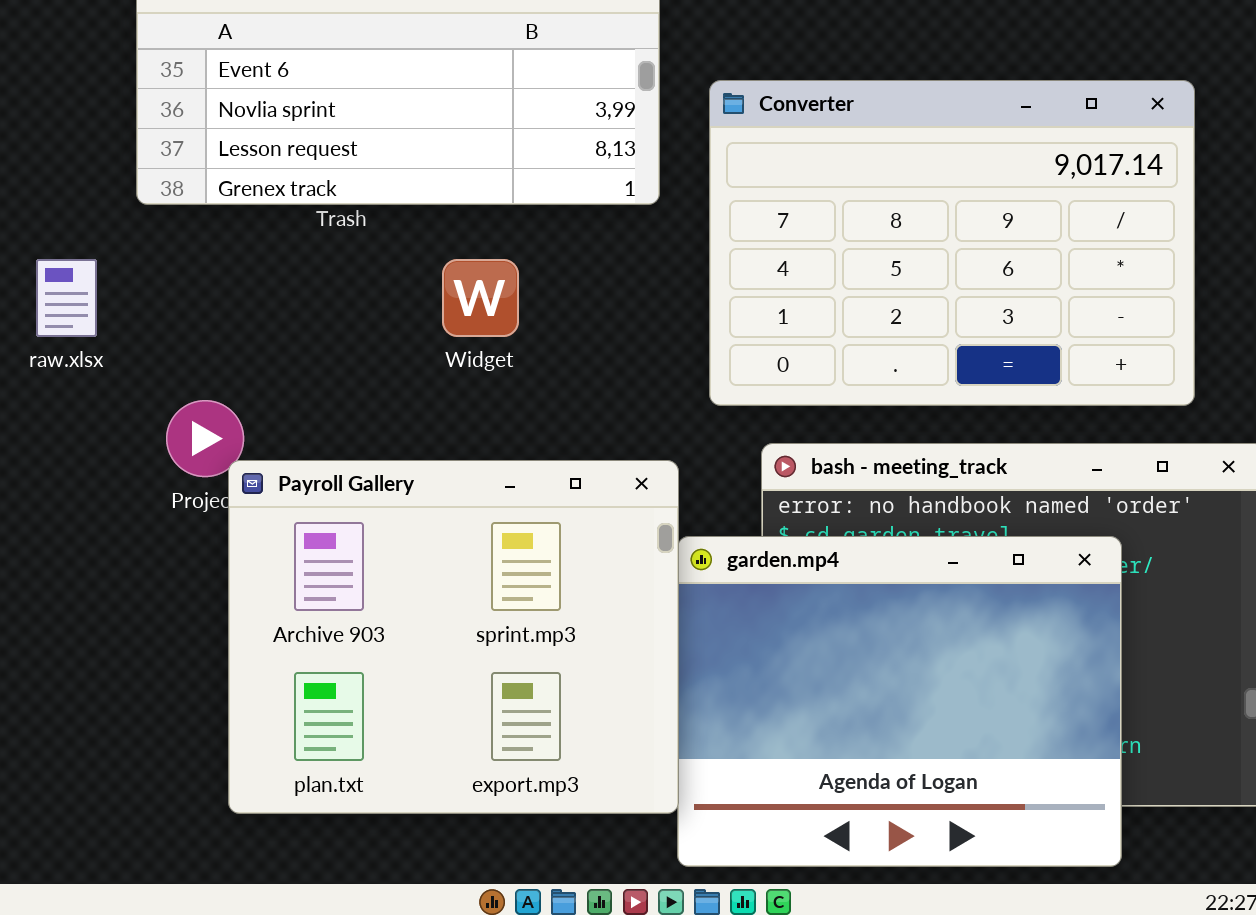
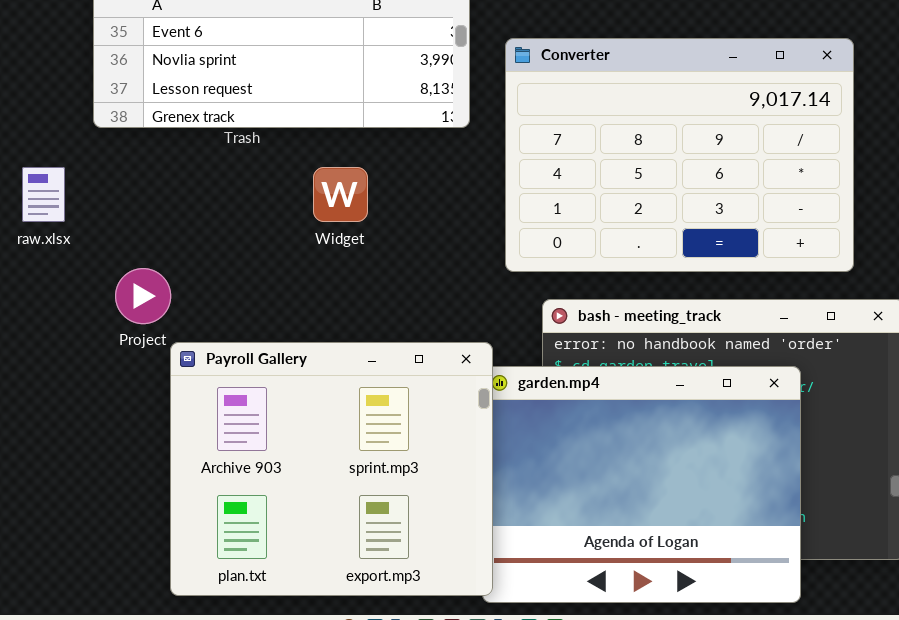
Payroll Gallery: [228,460,679,814] -> [170,342,493,596], moved

